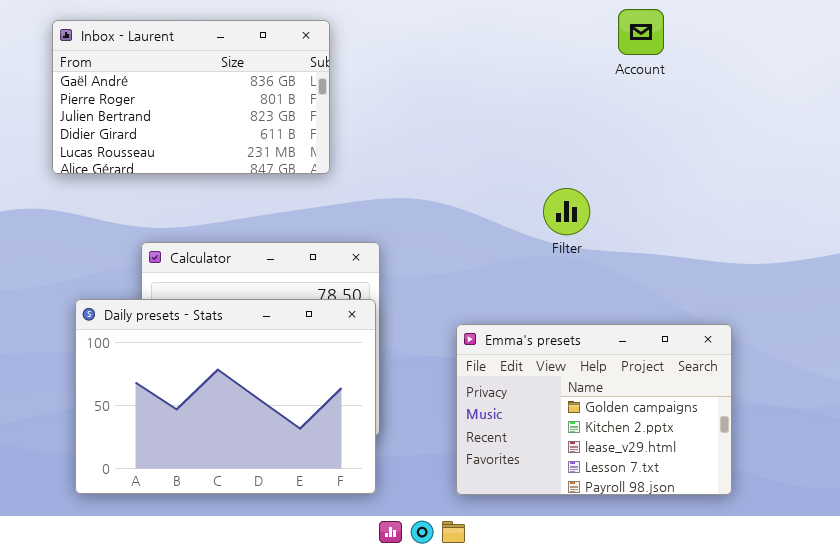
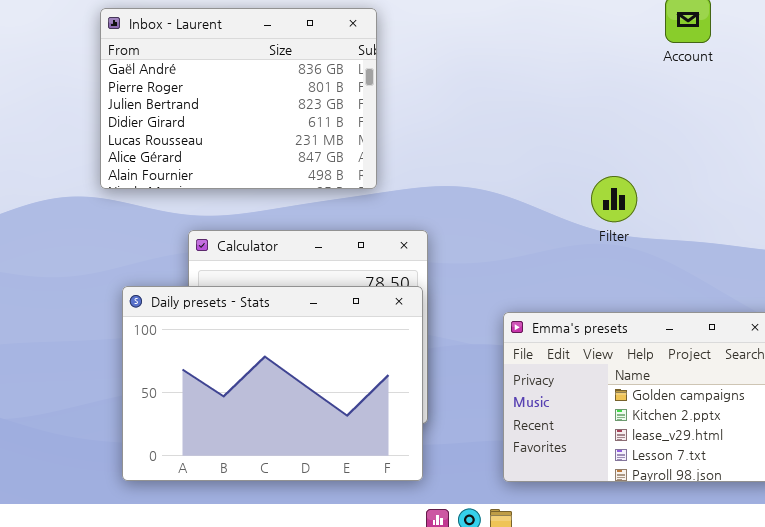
Inbox - Laurent: [52,20,330,174] -> [100,8,377,189], resized

